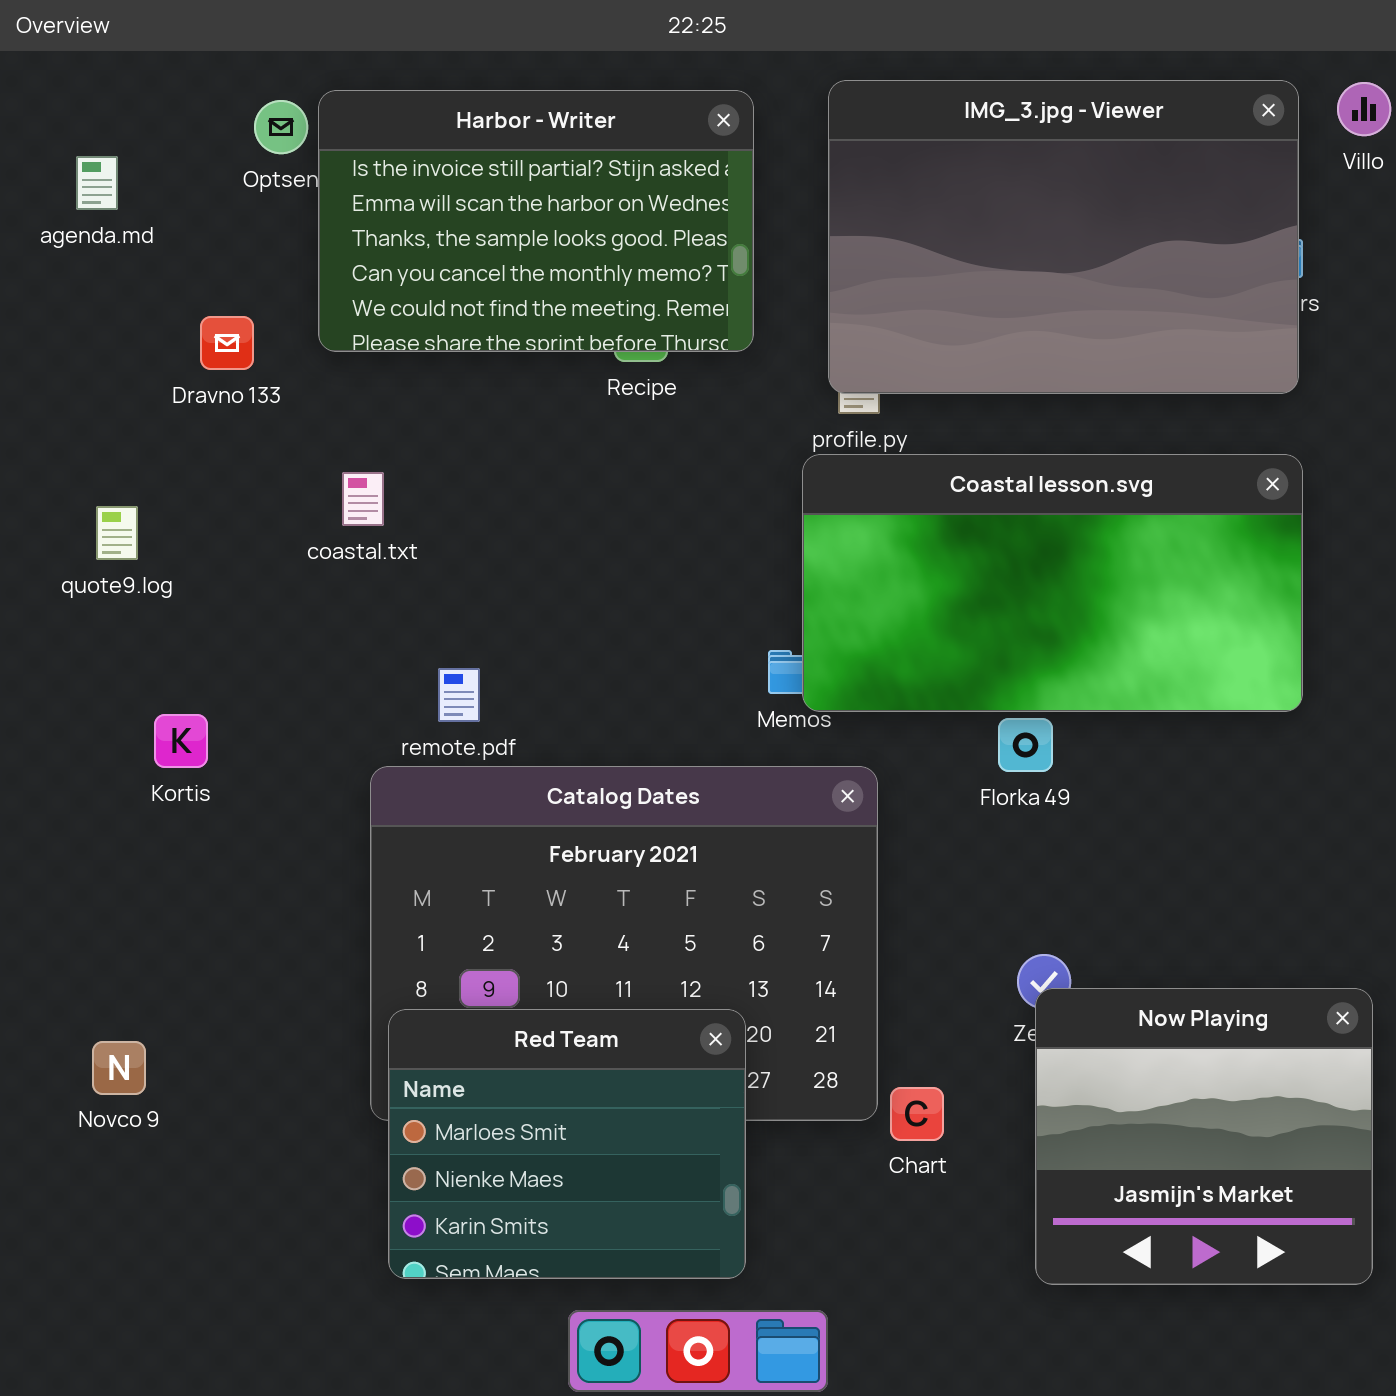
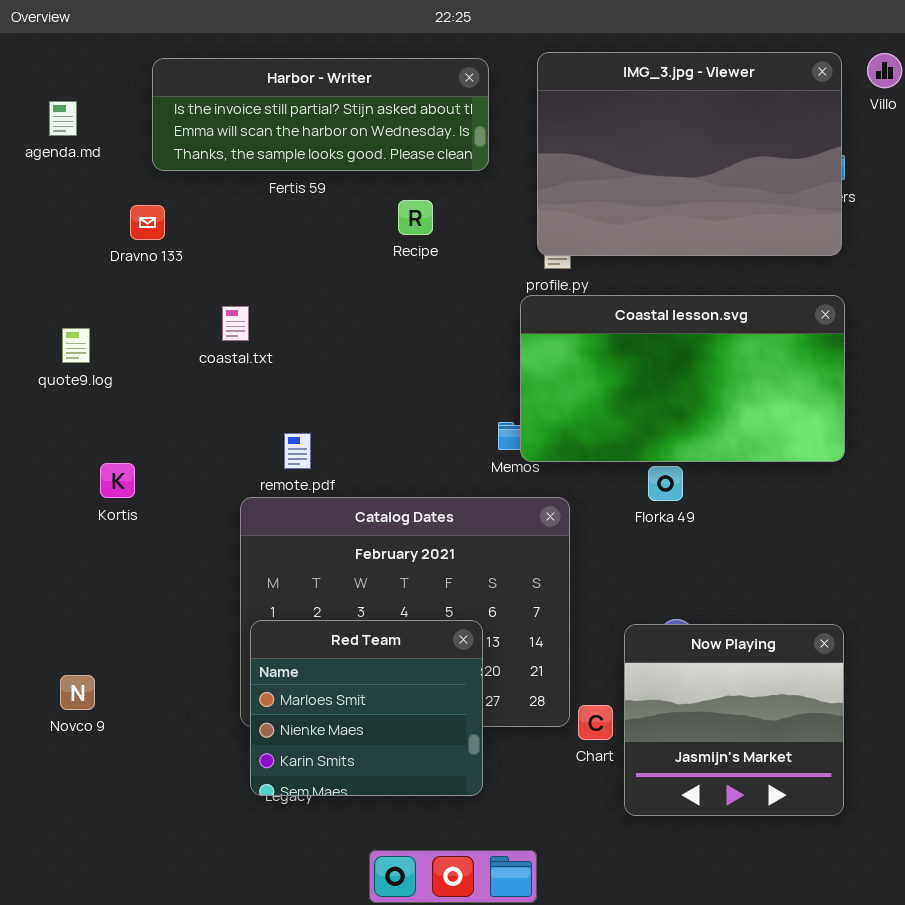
Harbor - Writer: [318,90,754,352] -> [152,58,489,171], resized
Now Playing: [1035,988,1373,1285] -> [624,624,844,816], moved
Red Team: [388,1009,746,1279] -> [250,620,483,796], moved

